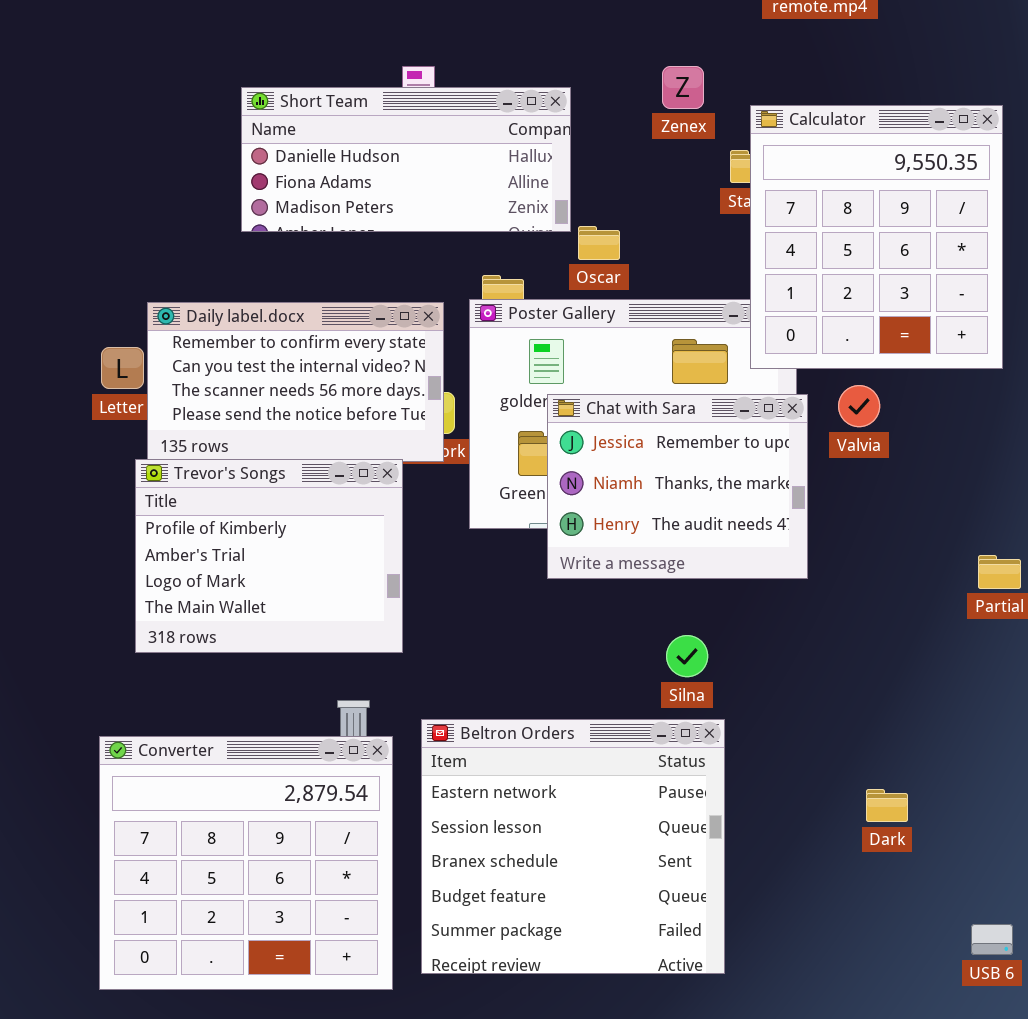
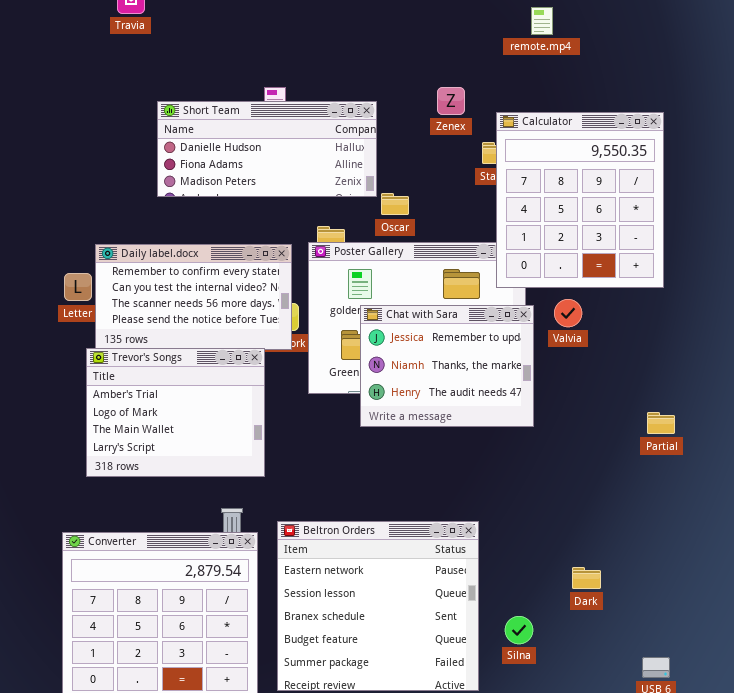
Trevor's Songs: [135,459,403,653] -> [86,348,265,477], scrolled down 1 row
Silna: [666,635,708,677] -> [505,616,533,644], moved

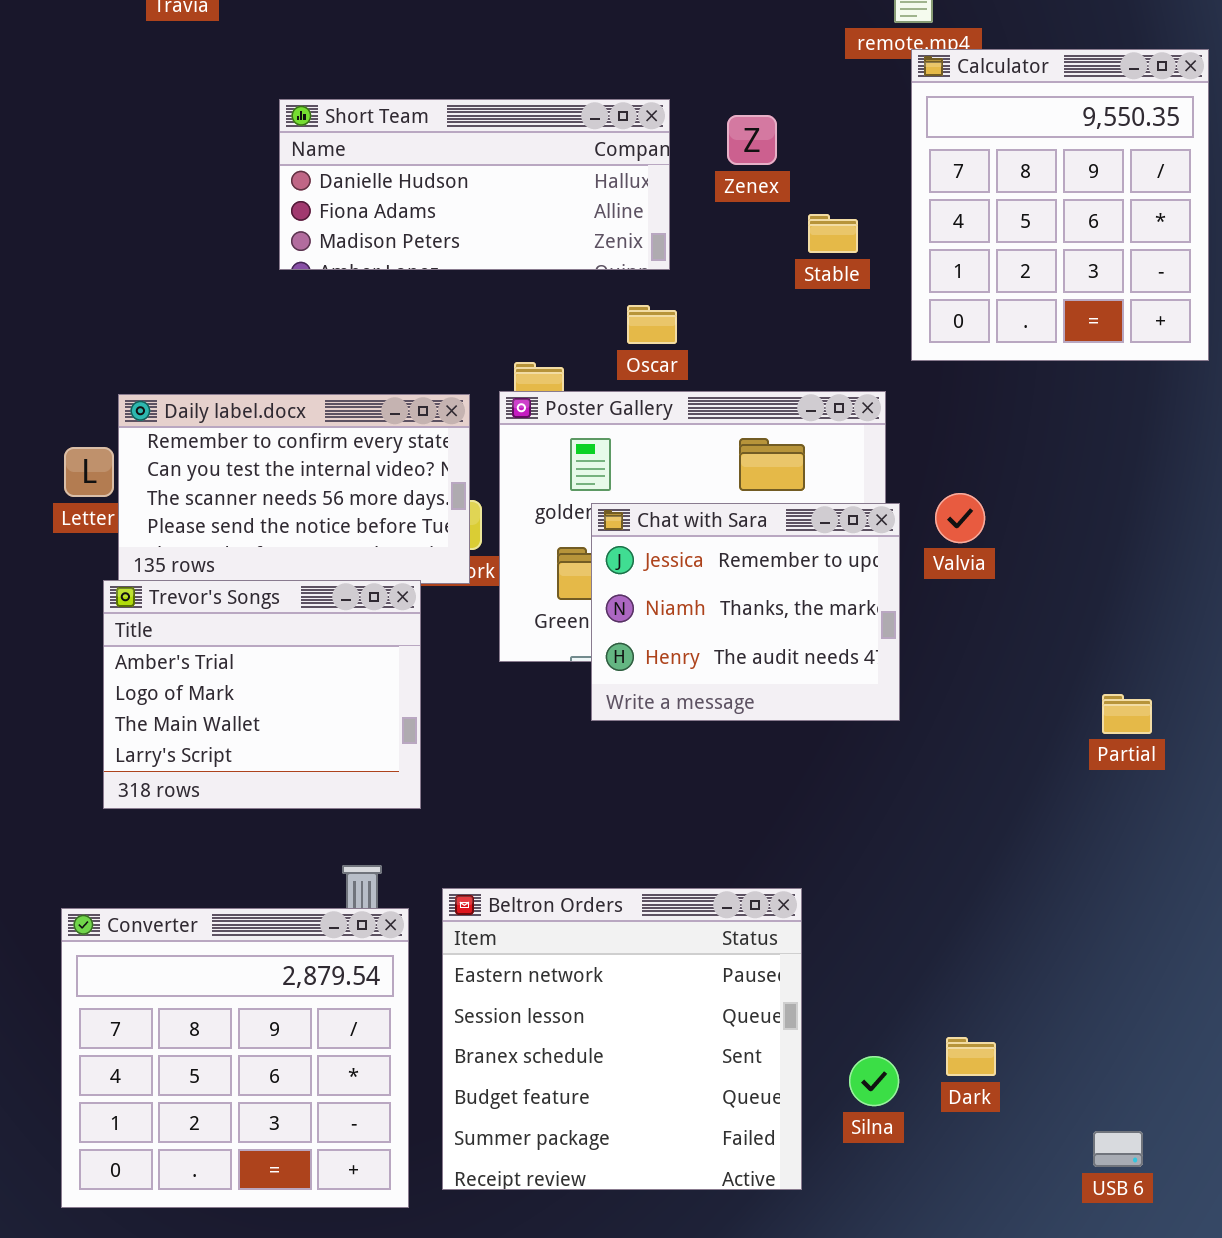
Short Team: [157,101,377,197] -> [279,99,670,270], moved
Calculator: [496,112,664,288] -> [911,49,1209,361], moved
Dark: [572,567,601,589] -> [946,1037,996,1076], moved

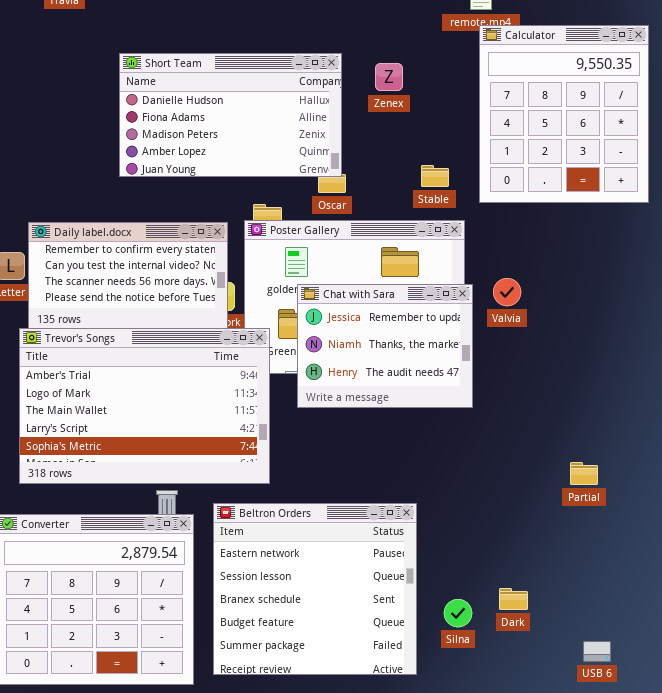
Short Team: [279,99,670,270] -> [119,53,342,177], resized
Stable: [808,214,858,253] -> [421,165,449,187], moved
Trevor's Songs: [103,580,421,809] -> [19,328,270,484], resized
Partial: [1102,694,1152,734] -> [570,462,598,485], moved

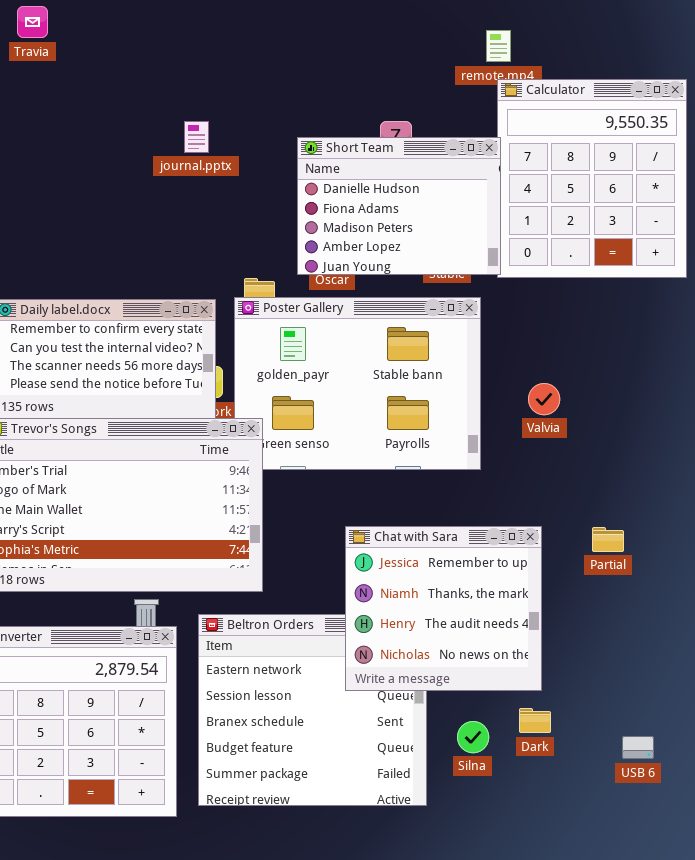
Short Team: [119,53,342,177] -> [297,137,501,275], moved, resized
Valvia: [493,278,521,306] -> [528,383,560,415], moved
Chat with Sara: [297,284,473,408] -> [345,526,542,691], moved, resized
Partial: [570,462,598,485] -> [592,527,624,552], moved
USB 6: [583,641,611,662] -> [622,736,654,759], moved

